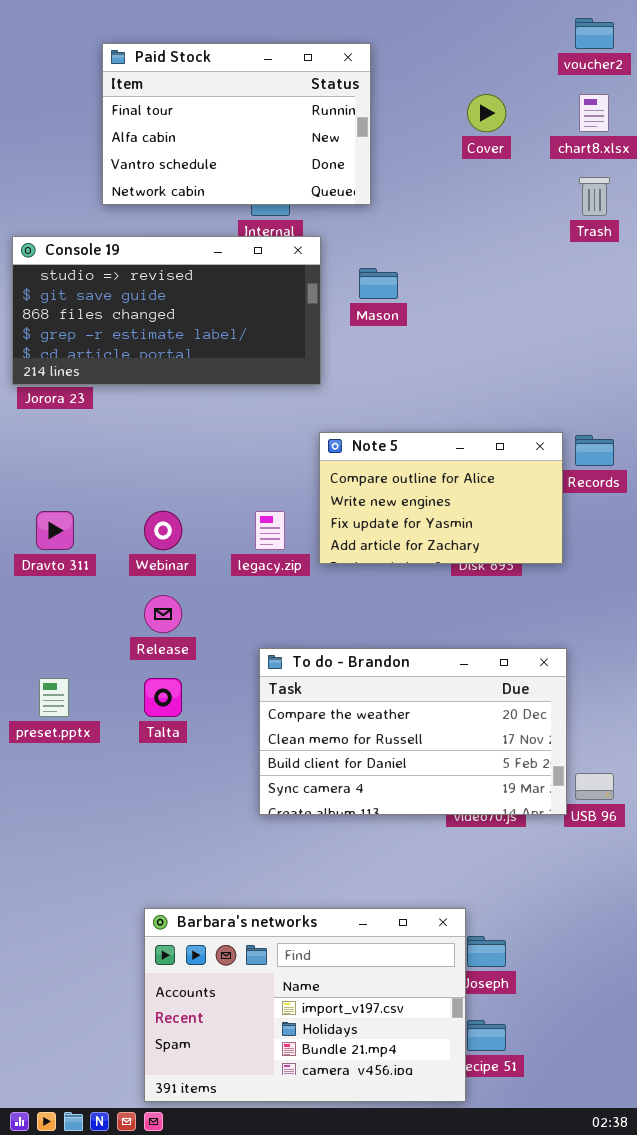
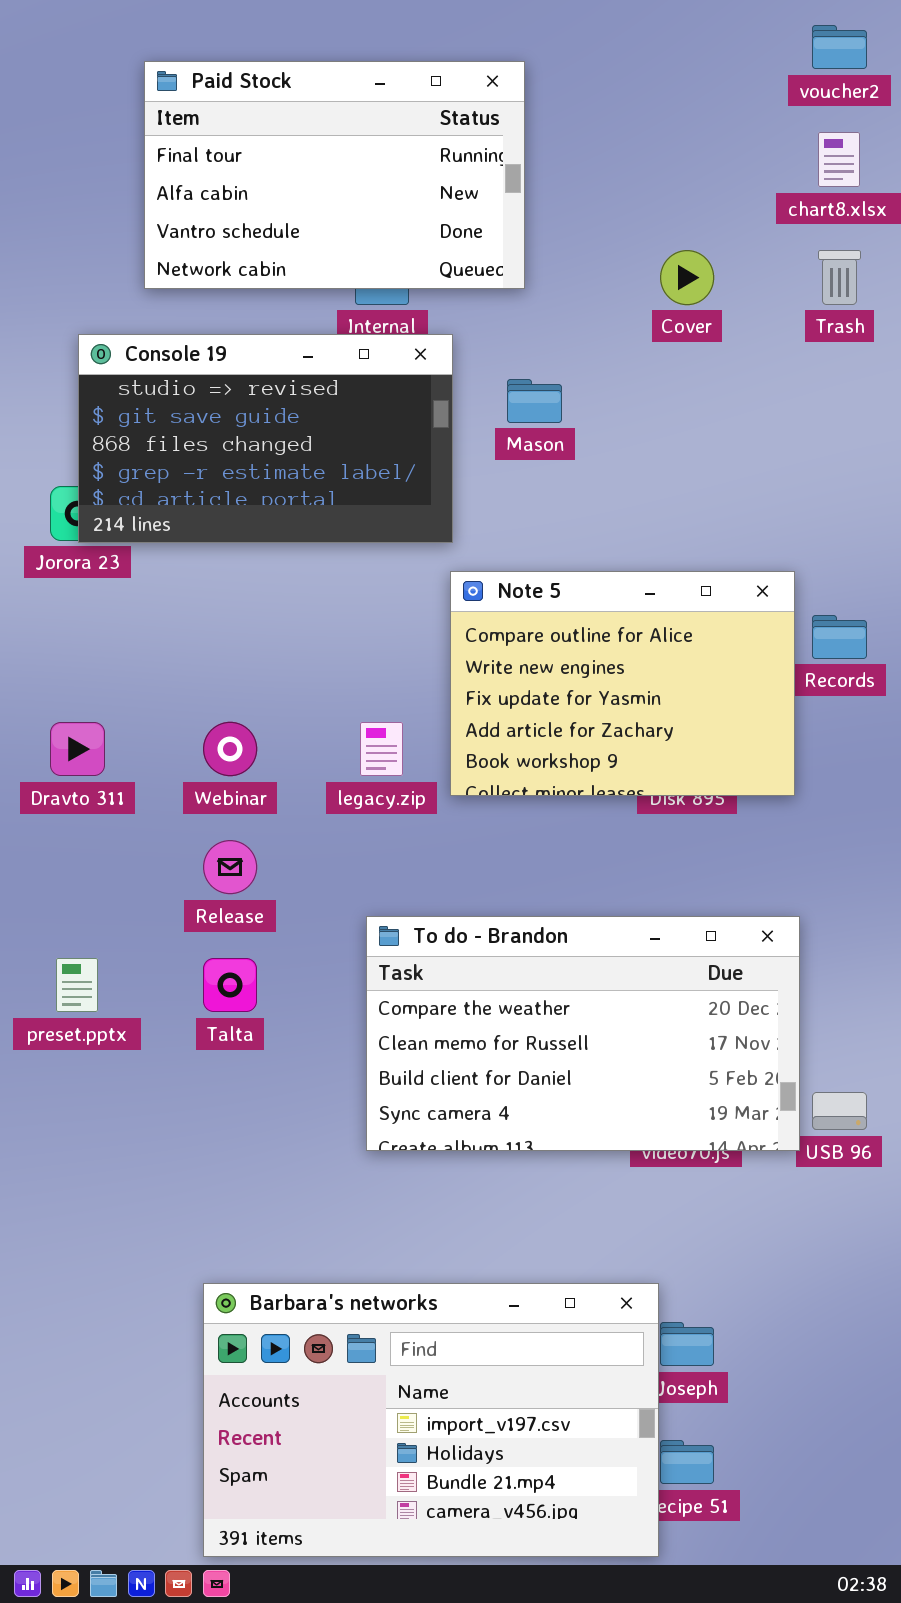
Cover: [467,94,506,132] -> [660,250,714,305], moved
Console 19: [12,236,321,385] -> [78,334,453,543], resized
Note 5: [319,432,563,564] -> [450,571,795,796], resized

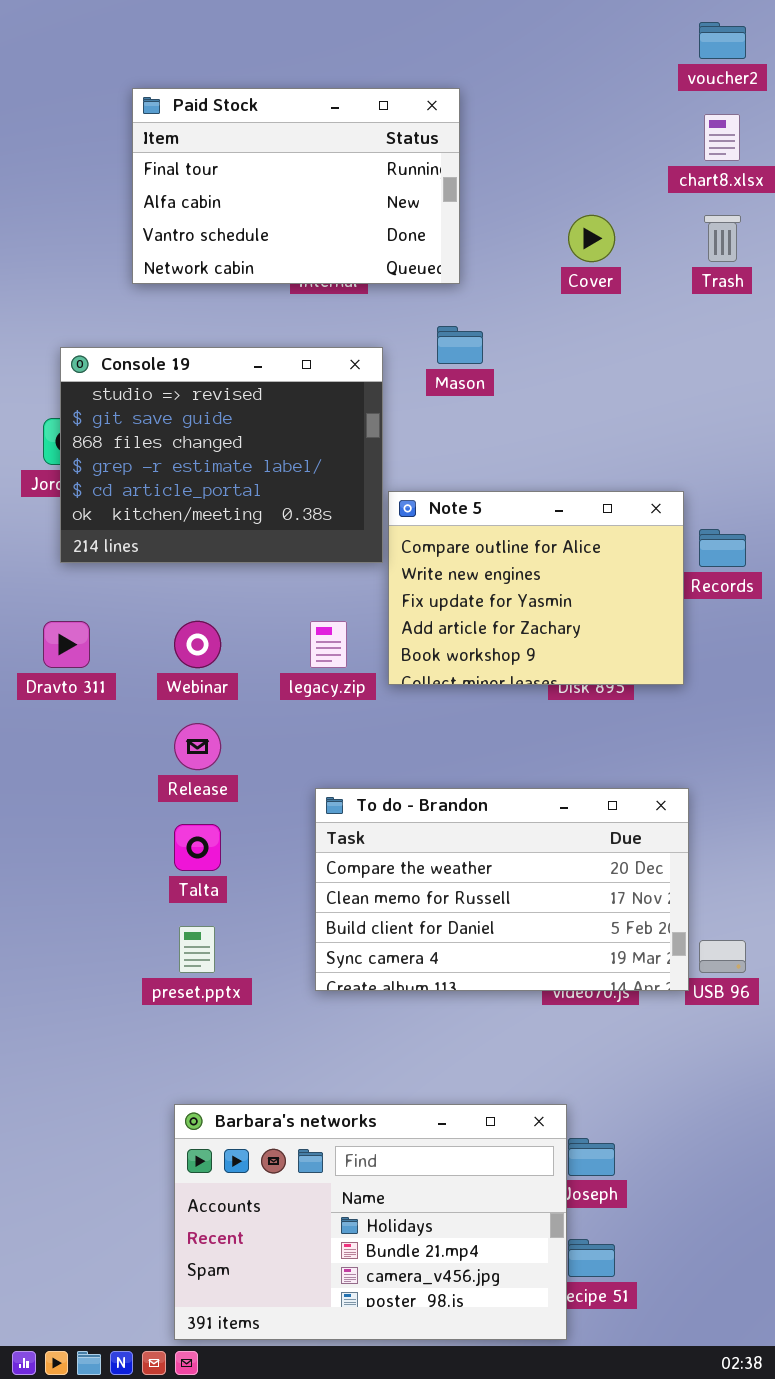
Paid Stock: [144,61,525,289] -> [132,88,460,284], moved
Console 19: [78,334,453,543] -> [60,347,383,563], moved, resized
preset.pptx: [56,958,98,1012] -> [179,926,215,973], moved
Barbara's networks: [203,1283,659,1557] -> [174,1104,567,1340], scrolled down 1 row

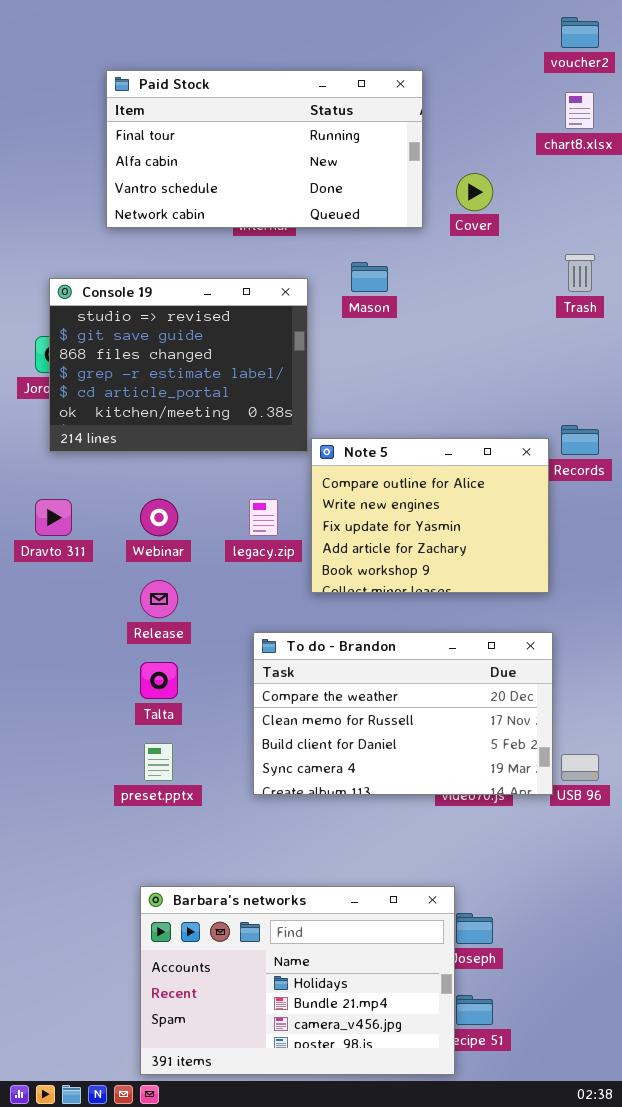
Paid Stock: [132,88,460,284] -> [106,70,423,228], resized
Trash: [704,215,741,262] -> [565,254,595,292], moved
Note 5: [388,491,684,685] -> [311,438,549,593], moved

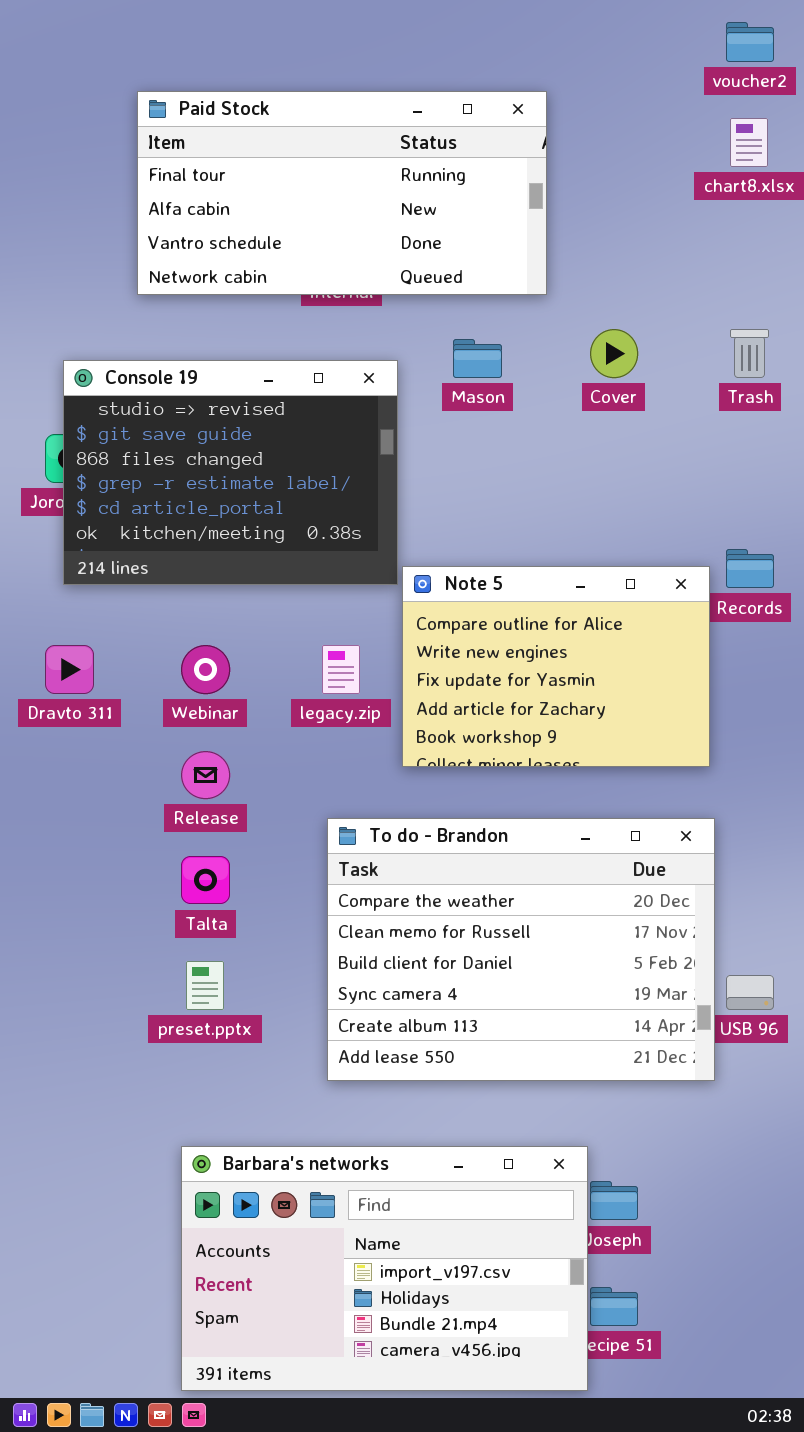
Cover: [456,173,493,211] -> [590,329,638,378], moved
To do - Brandon: [253,632,553,795] -> [327,818,715,1081], resized
Barbara's networks: [140,886,455,1075] -> [181,1146,588,1391], scrolled up 1 row

